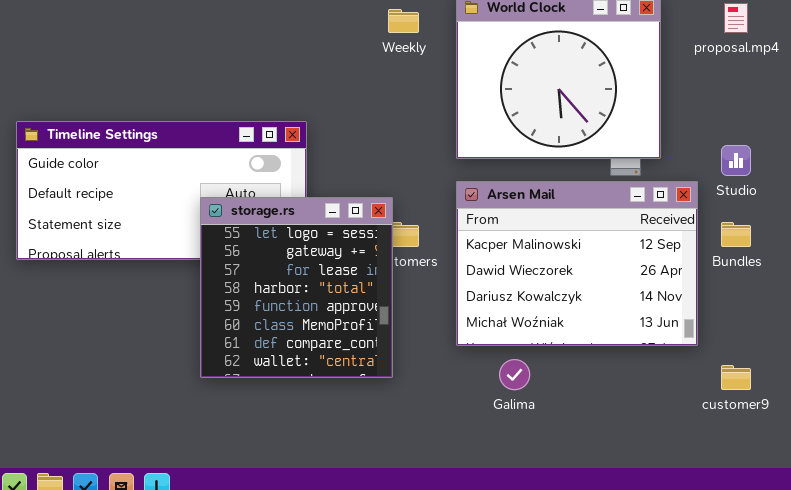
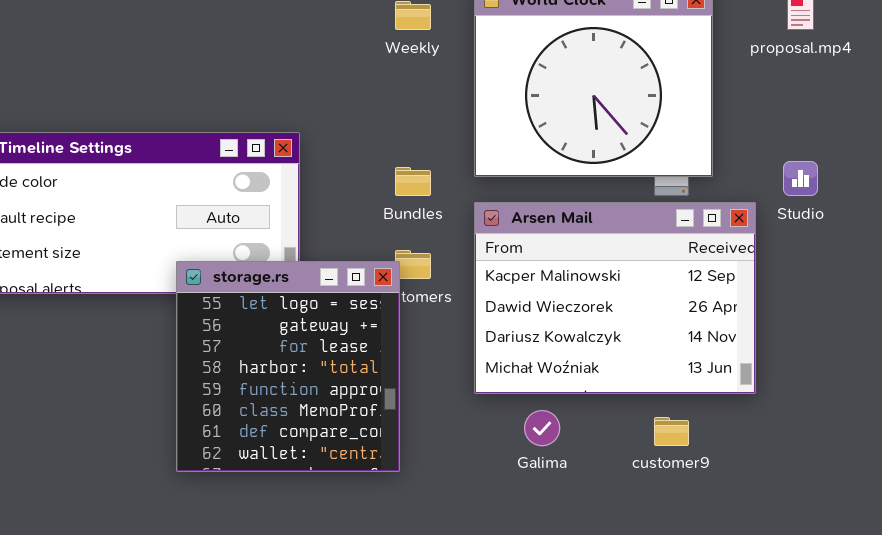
storage.rs: [200,197,393,378] -> [176,261,400,472], moved
Bundles: [721,222,751,247] -> [395,167,431,196], moved
customer9: [721,365,751,390] -> [654,417,689,446], moved

